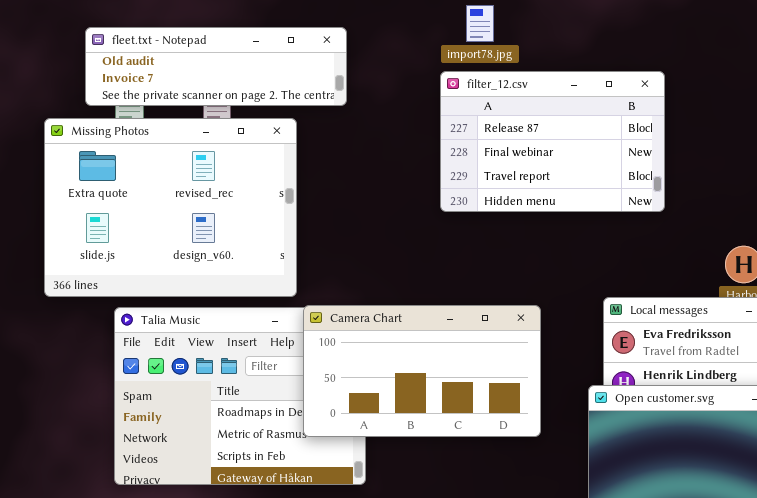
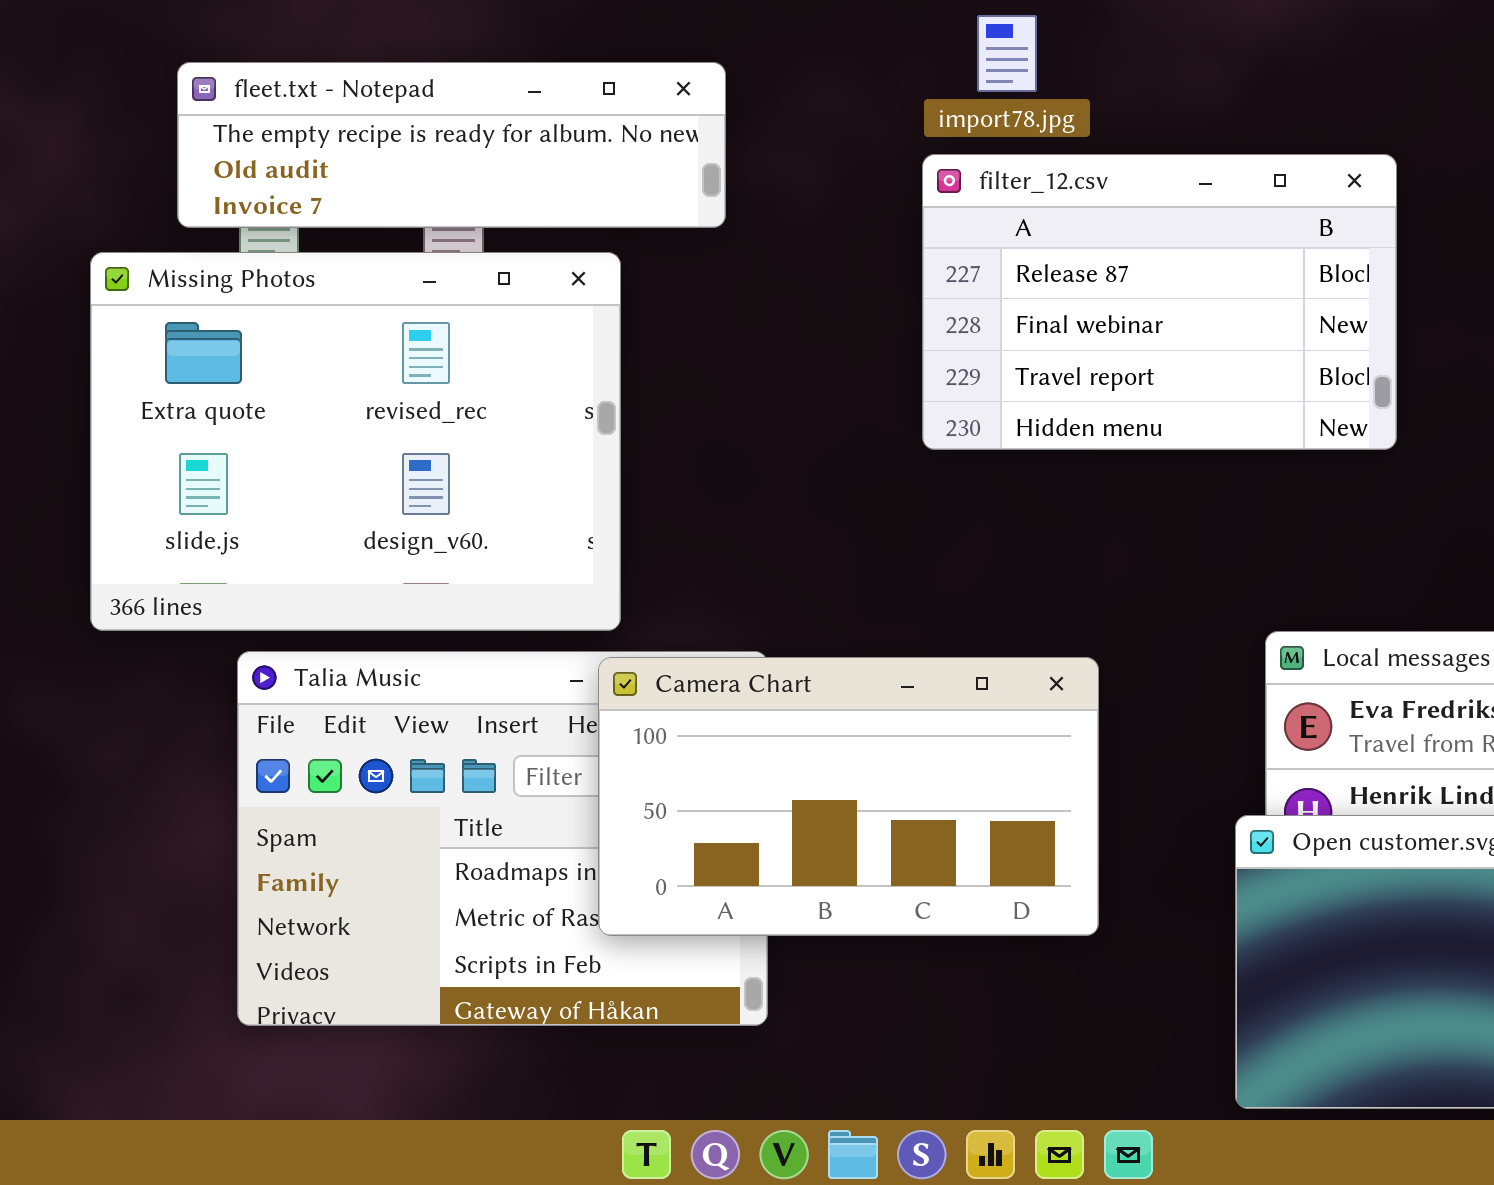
fleet.txt - Notepad: [85,27,347,106] -> [177,62,726,228], scrolled up 1 row
Camera Chart: [303,305,541,437] -> [598,657,1099,936], moved

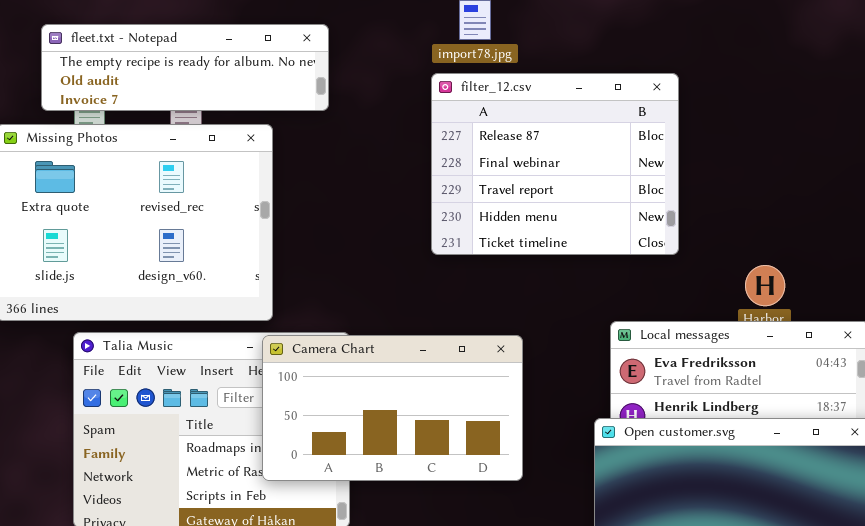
filter_12.csv: [922,154,1397,450] -> [431,73,679,255], resized

